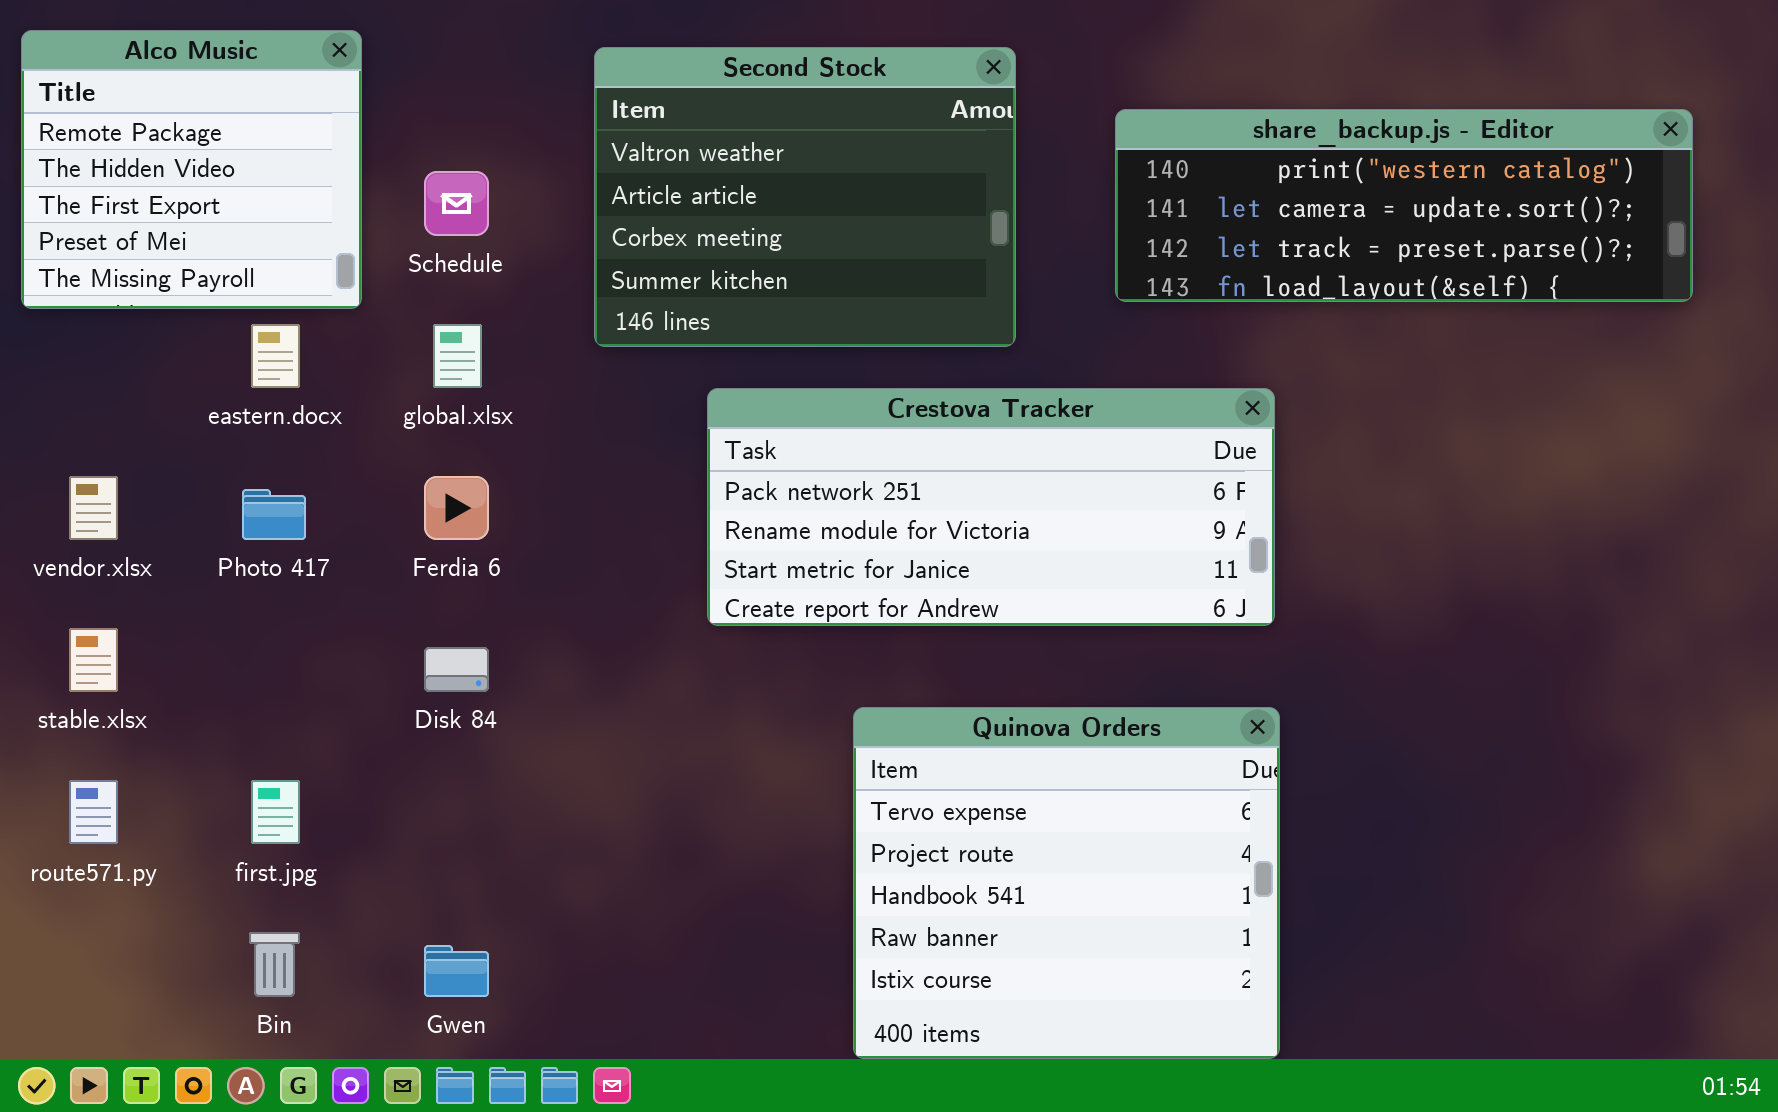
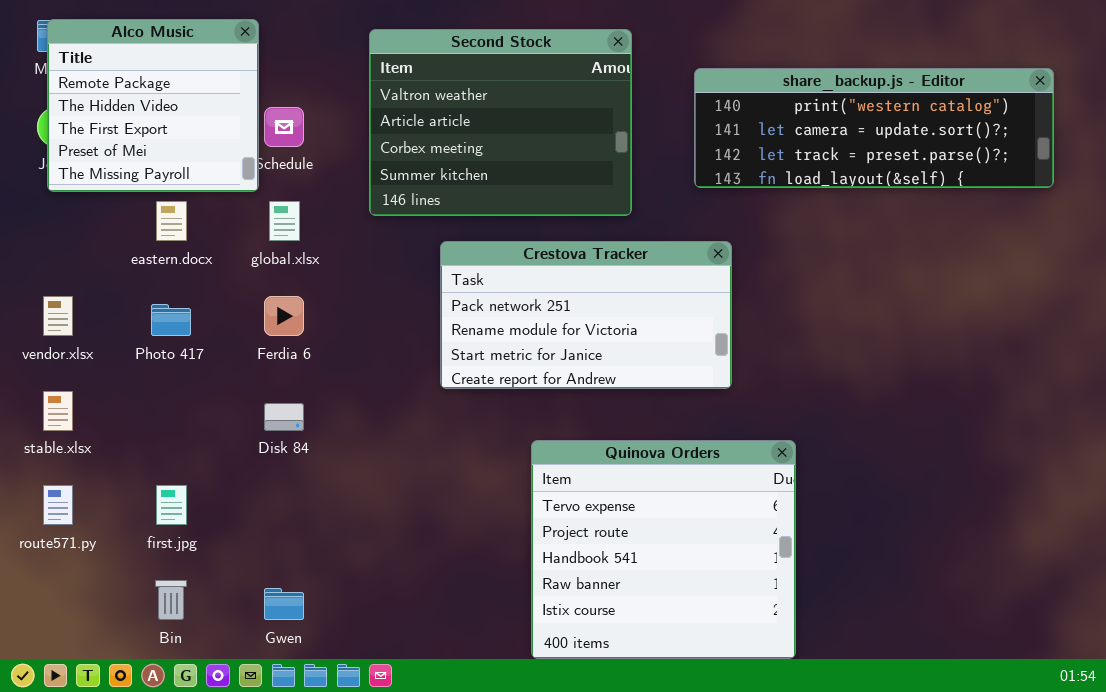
Alco Music: [21,30,362,309] -> [47,19,259,192], moved
Crestova Tracker: [707,388,1275,626] -> [440,241,732,389], resized

